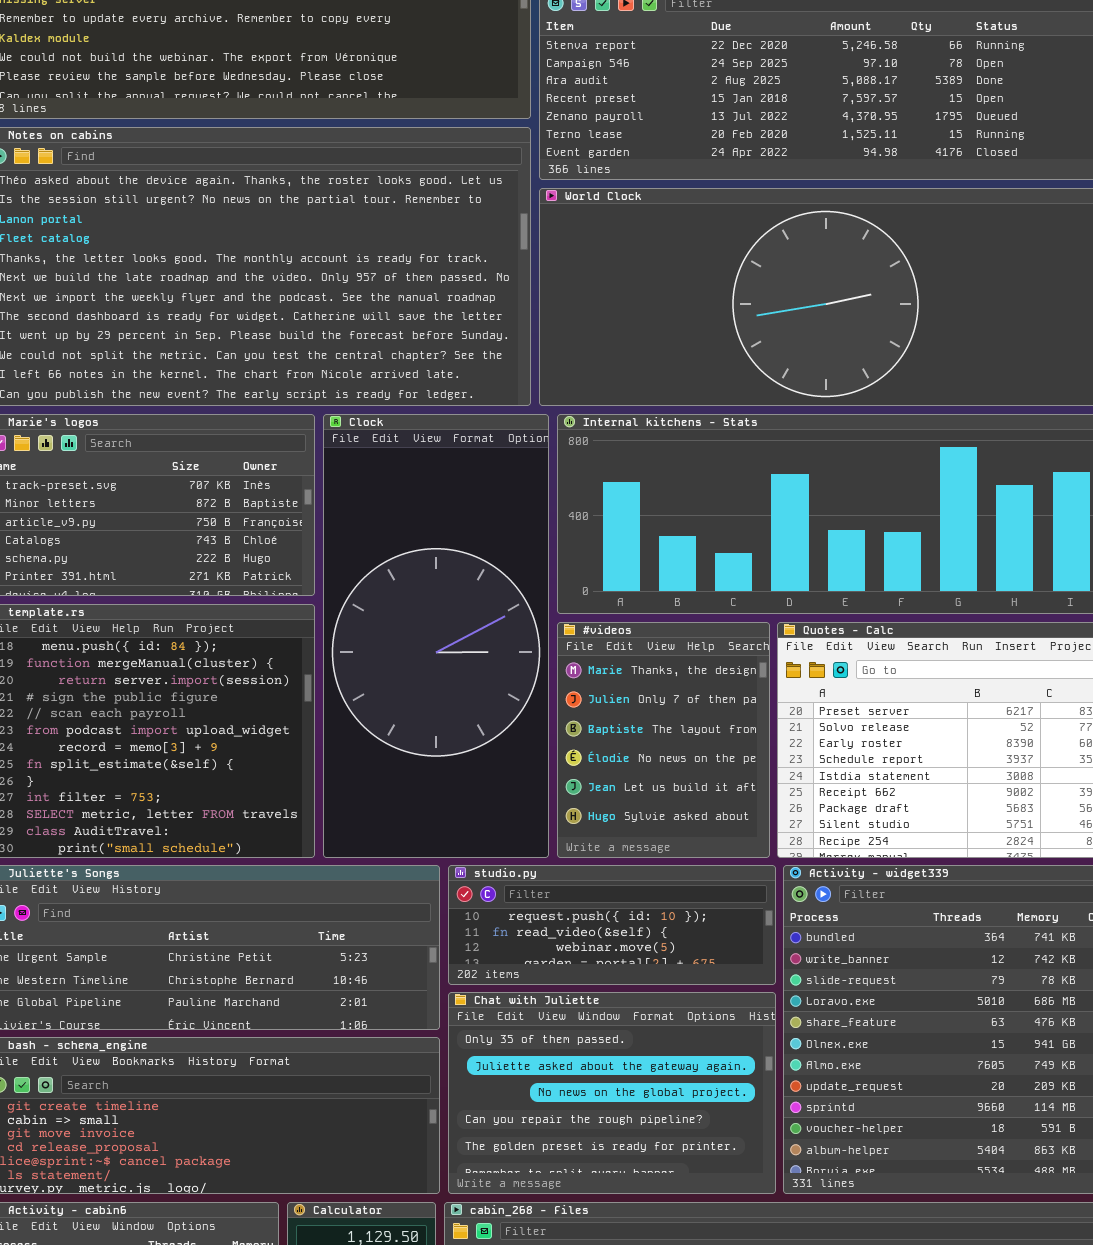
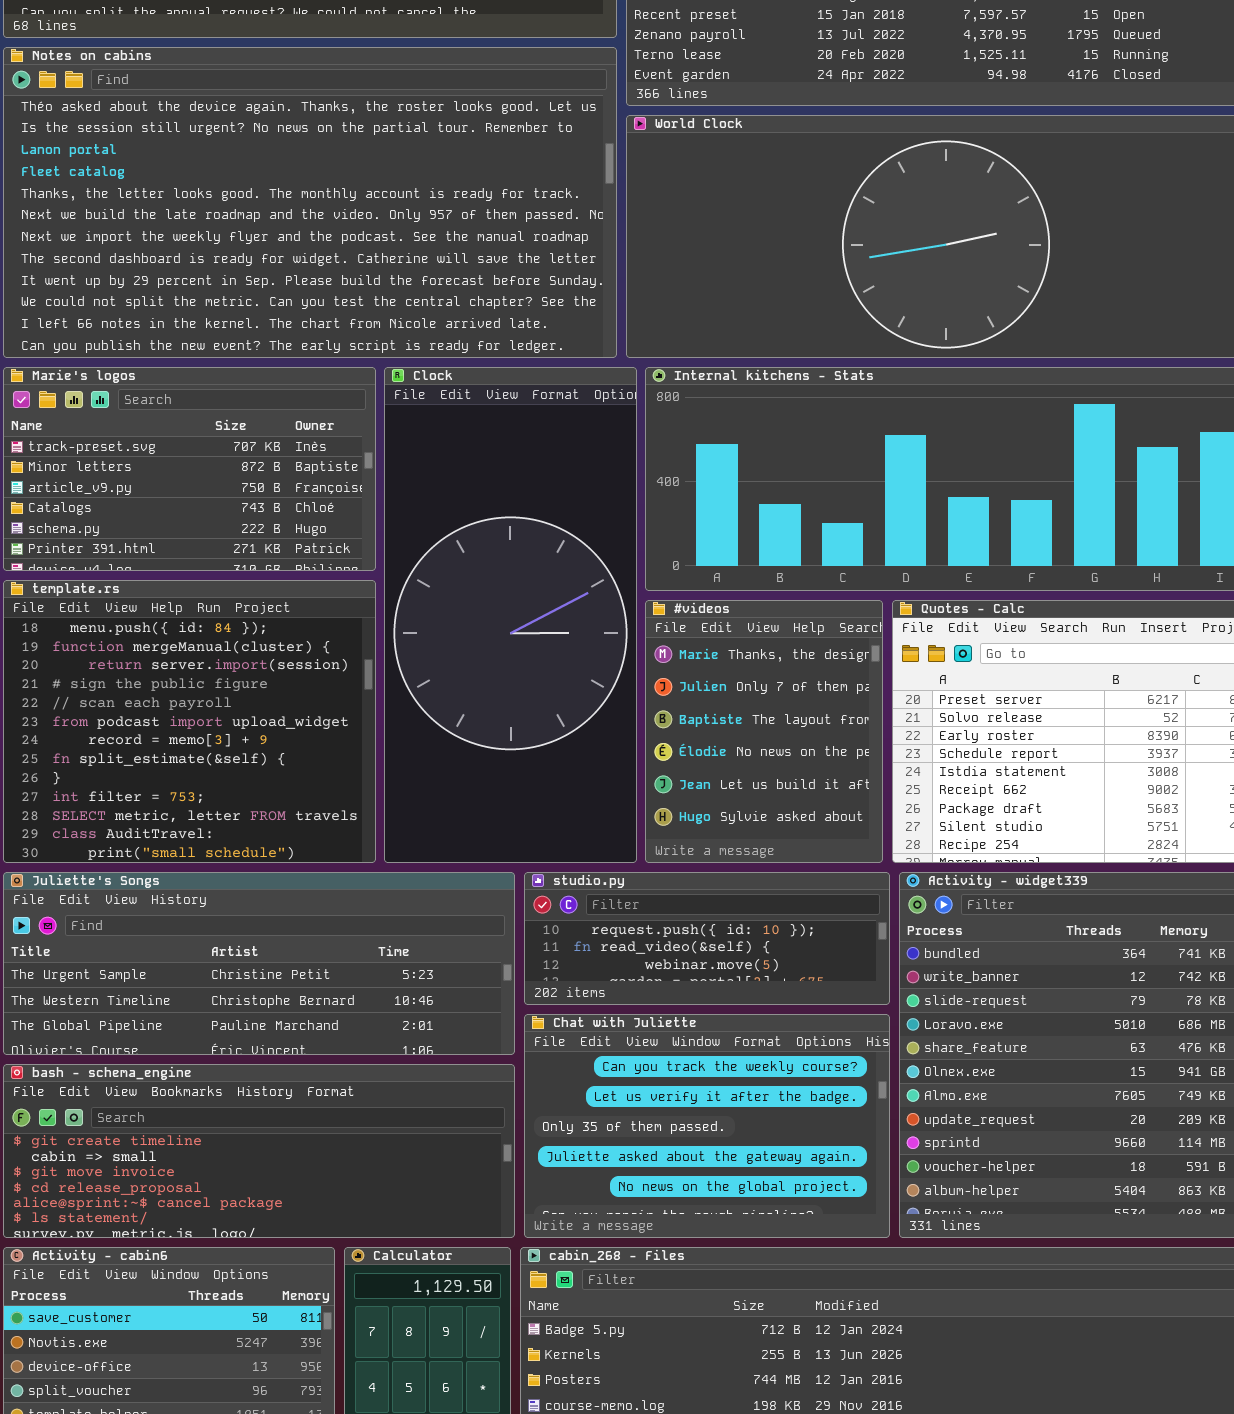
Chat with Juliette: [448,992,776,1194] -> [524,1014,890,1238], scrolled up 2 rows

